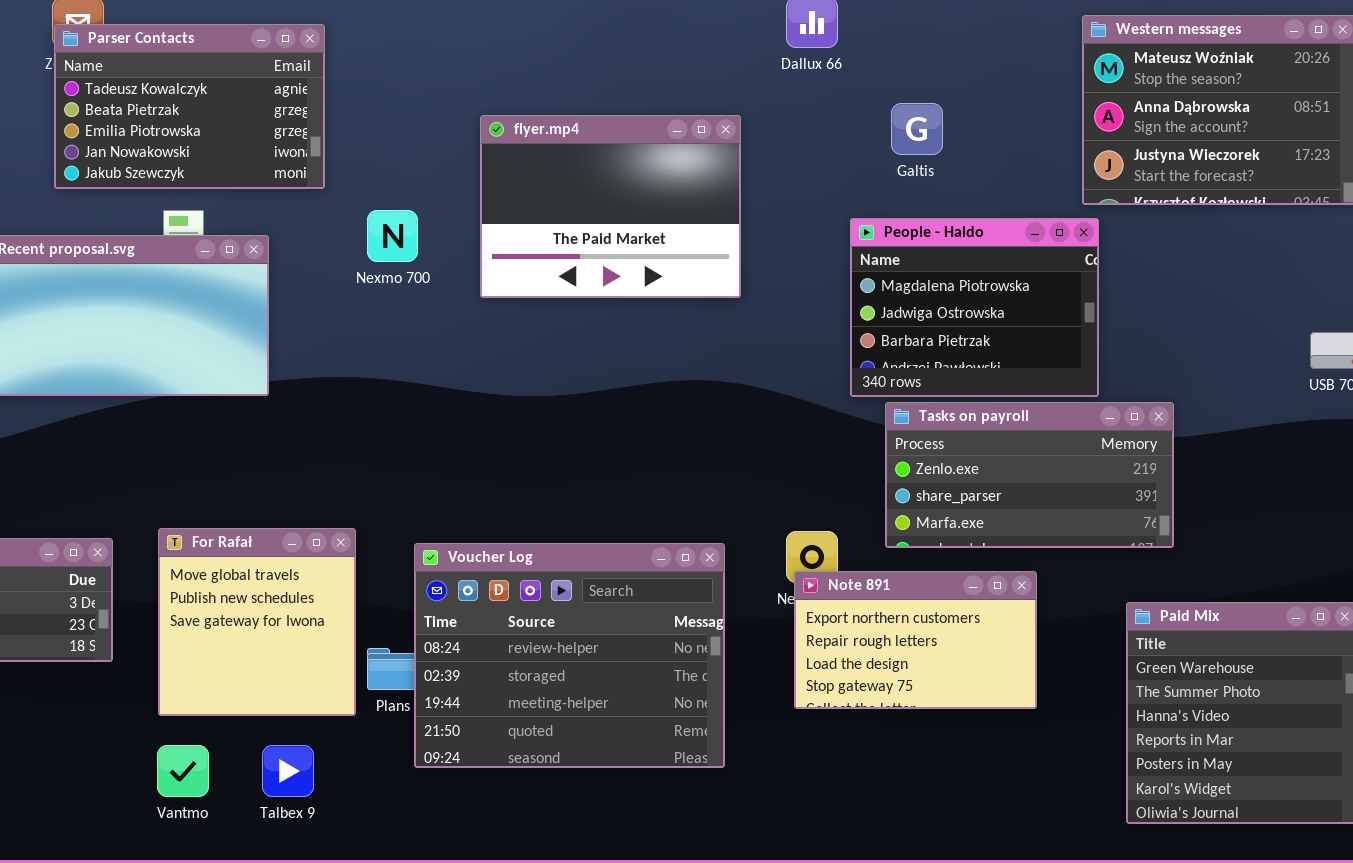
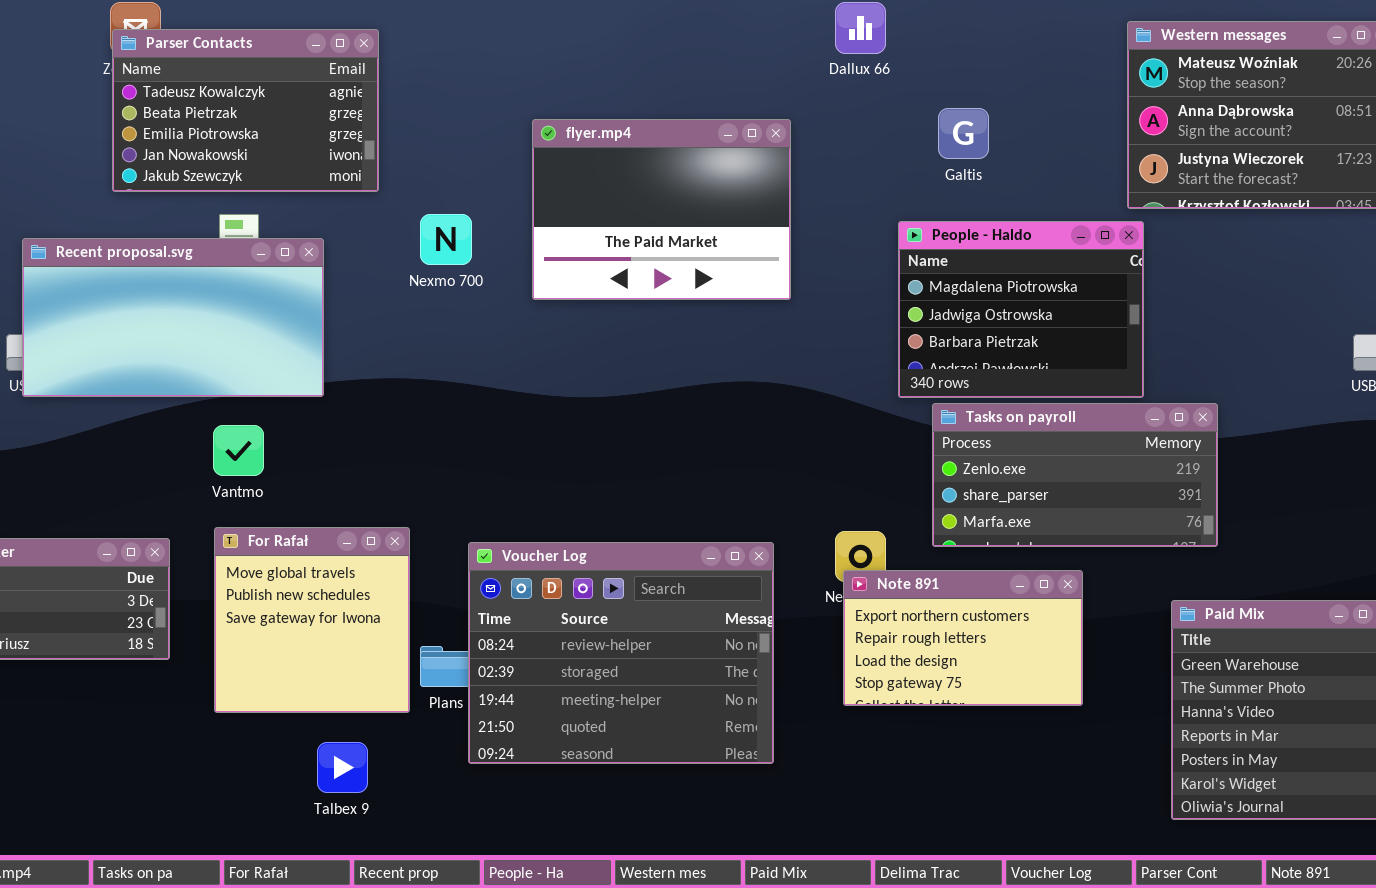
Vantmo: [157,745,209,797] -> [213,425,264,476], moved

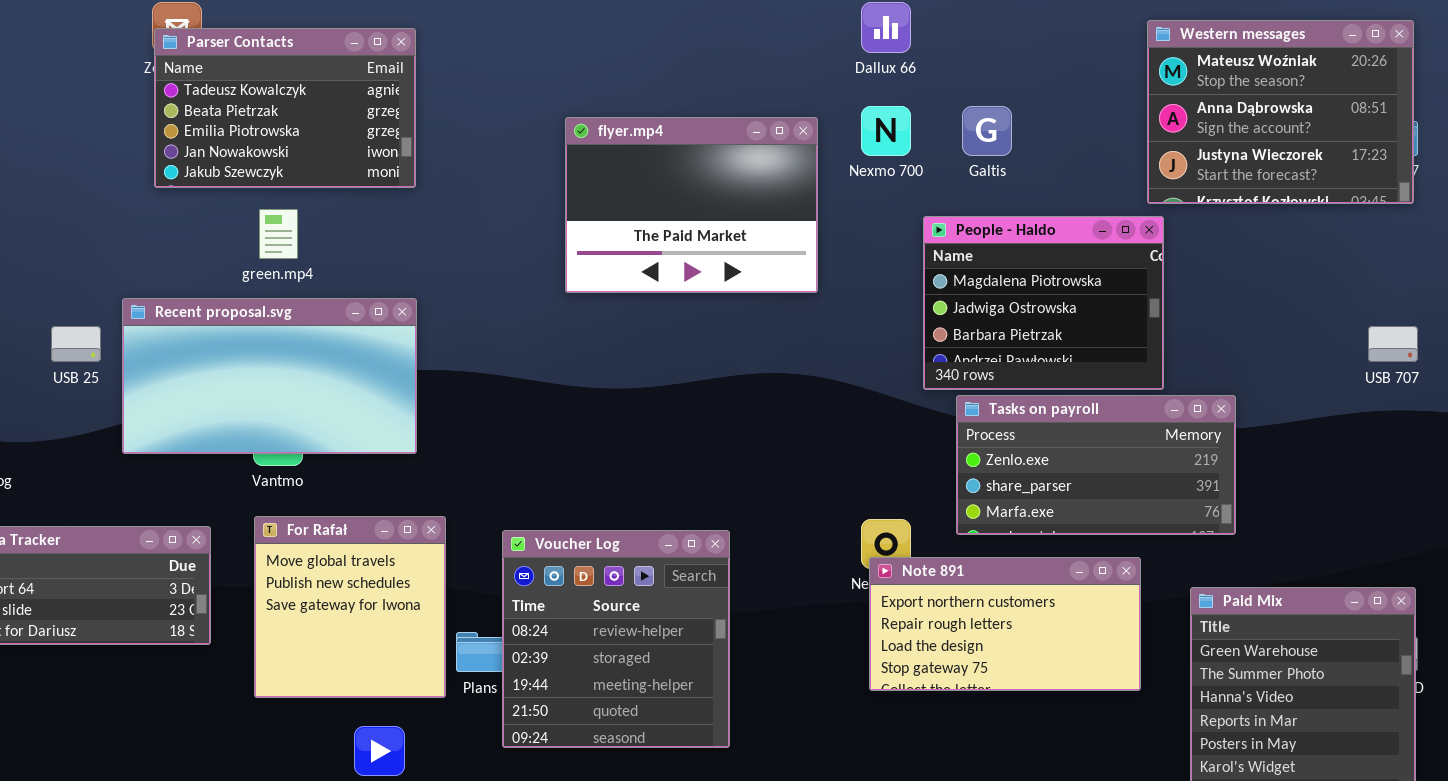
Nexmo 700: [420,214,472,265] -> [861,106,911,156], moved
Recent proposal.svg: [22,238,324,397] -> [122,298,417,454], moved
Voucher Log: [468,542,774,764] -> [502,530,730,748], resized
Note 891: [843,570,1083,706] -> [869,557,1141,691], resized

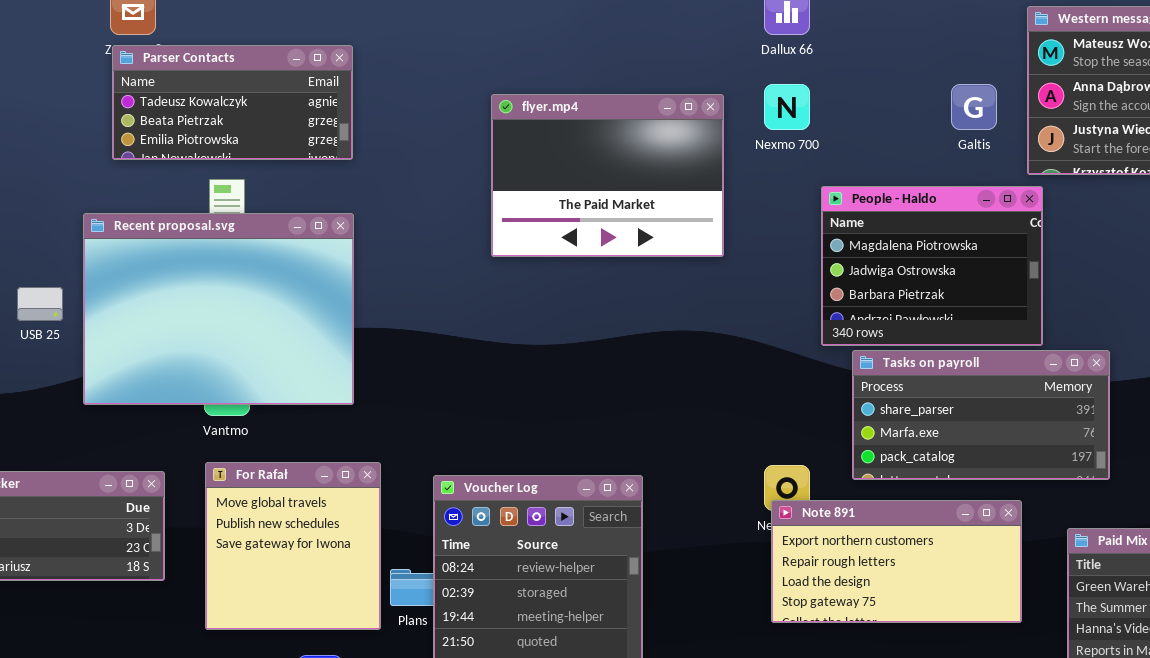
Parser Contacts: [154,28,416,188] -> [112,45,353,160], resized
Galtis: [962,106,1012,156] -> [951,84,997,130], moved
Recent proposal.svg: [122,298,417,454] -> [83,213,354,405], resized
Tasks on payroll: [956,395,1236,535] -> [852,350,1110,480], scrolled down 1 row

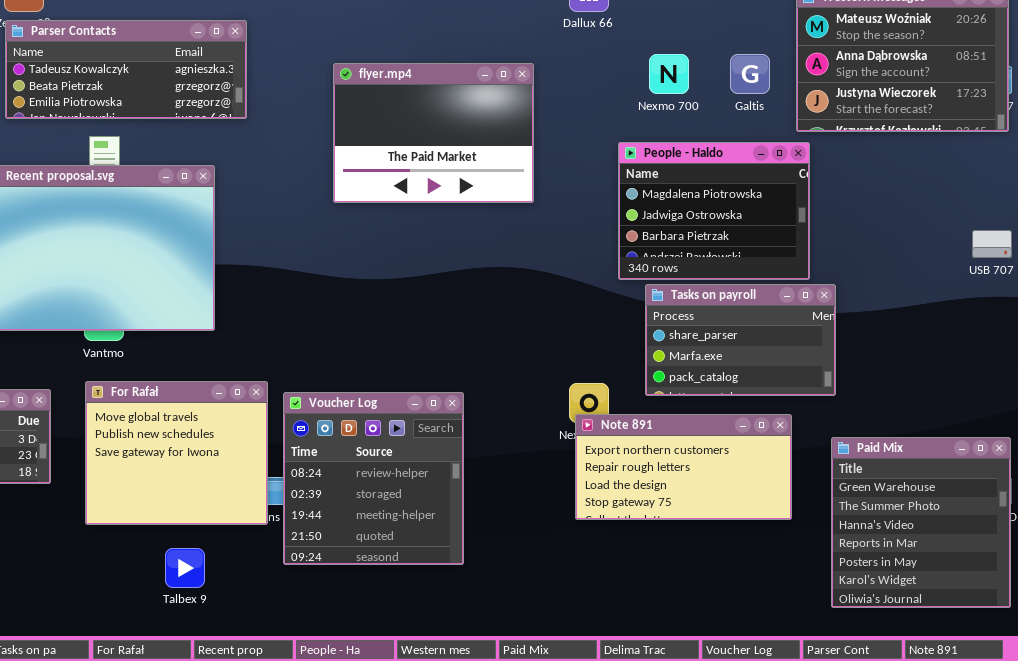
Parser Contacts: [112,45,353,160] -> [5,20,247,119], resized
Nexmo 700: [764,84,810,130] -> [649,54,689,94], moved
Tasks on payroll: [852,350,1110,480] -> [645,284,836,396], resized
For Rafał: [205,462,381,630] -> [85,381,268,525], resized

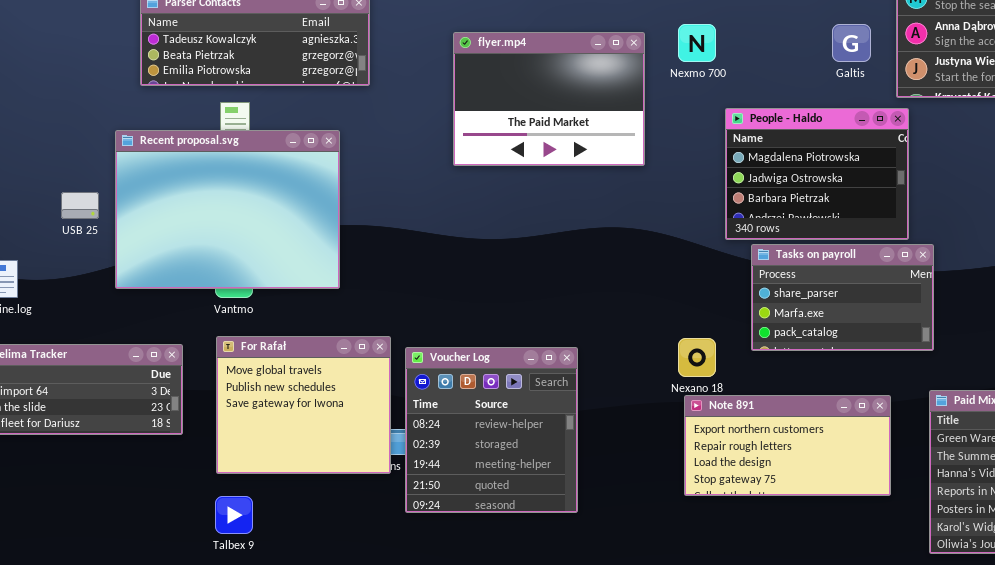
Nexmo 700: [649,54,689,94] -> [678,24,716,62], moved
Note 891: [575,414,792,520] -> [684,395,891,496], moved
Talbex 9: [165,548,205,588] -> [215,496,253,534], moved

